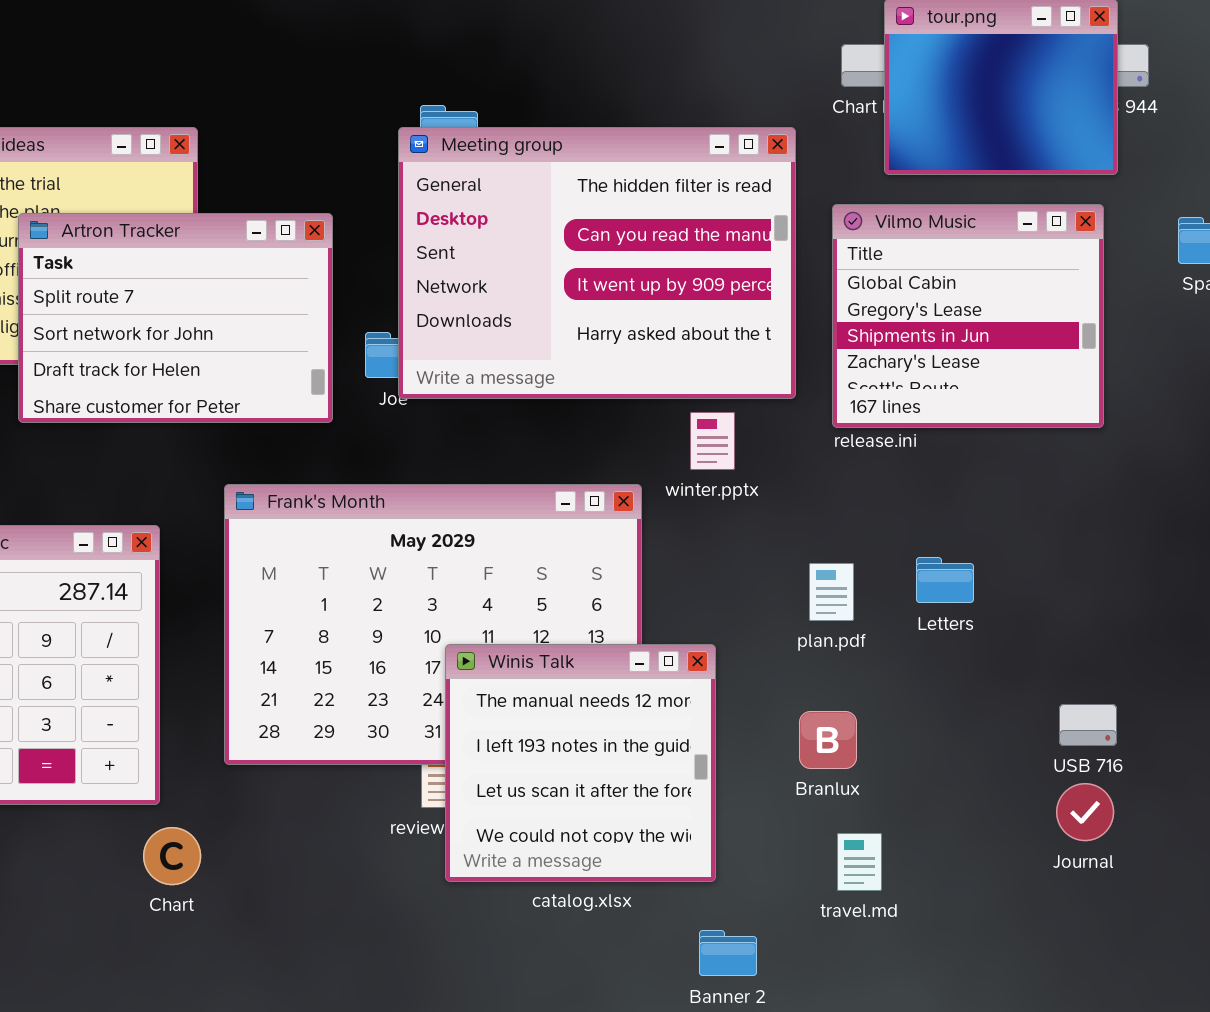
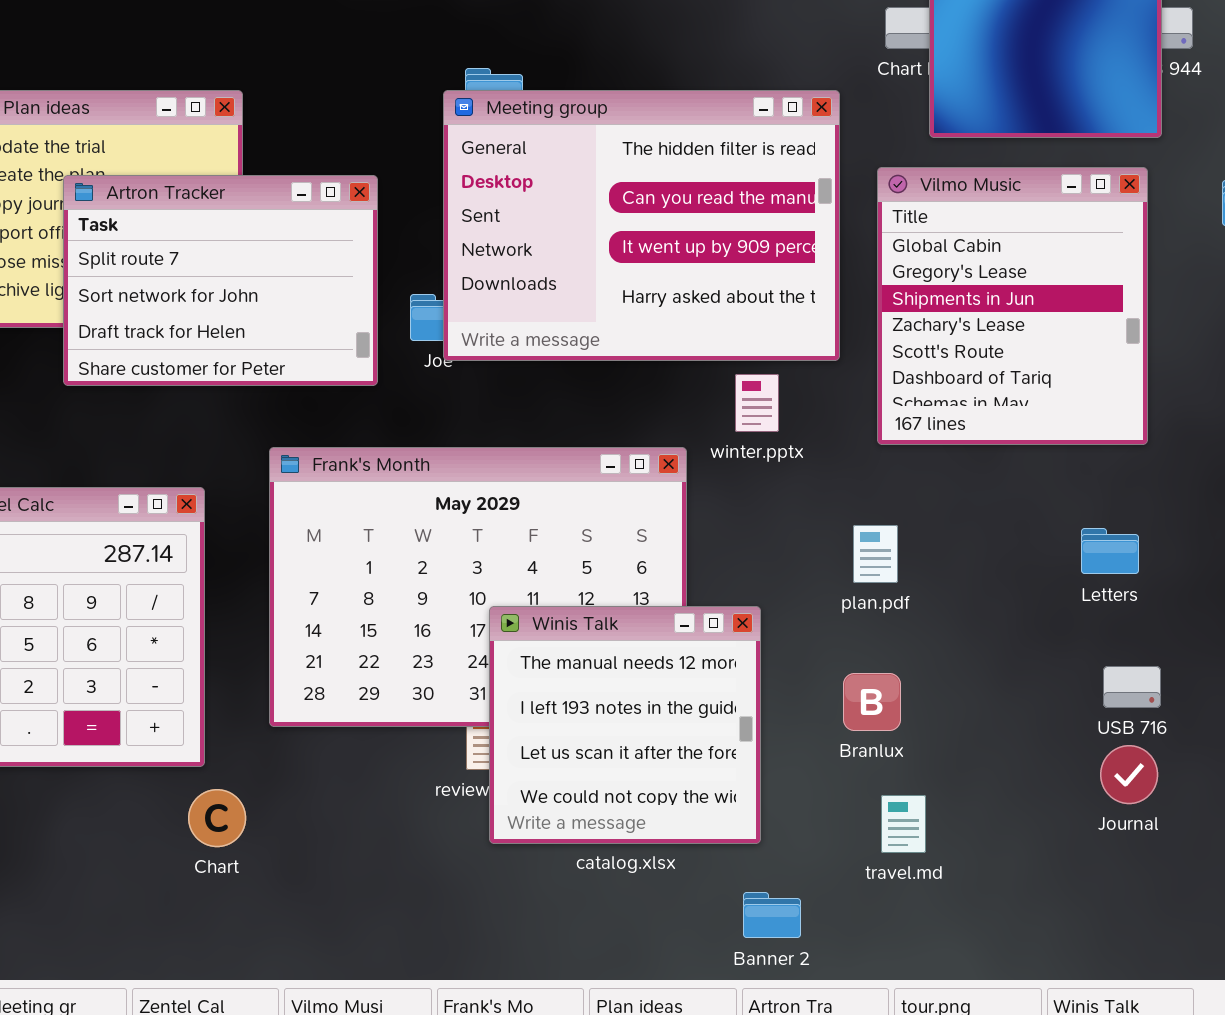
Vilmo Music: [832,204,1104,428] -> [877,167,1148,445], resized
Letters: [916,557,974,603] -> [1081,528,1139,574], moved

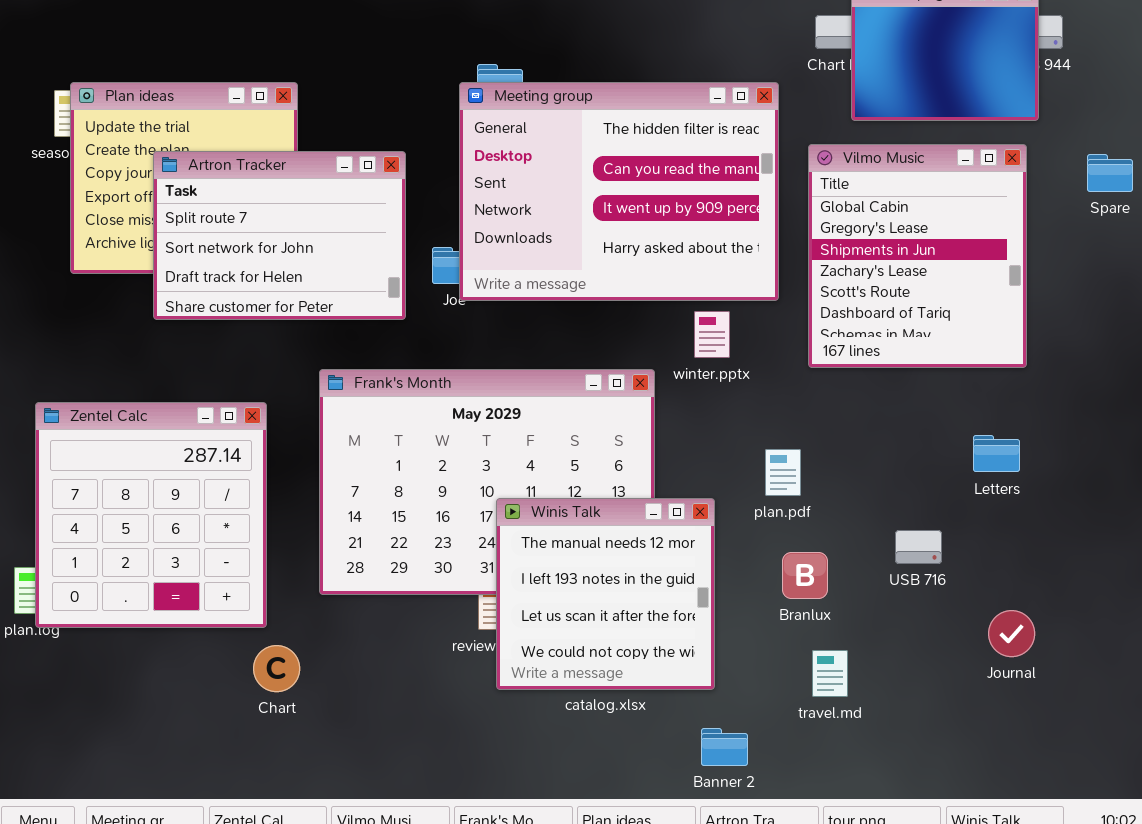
plan.pdf: [853,525,898,583] -> [765,449,801,496], moved
USB 716: [1103,666,1161,708] -> [895,530,942,564], moved

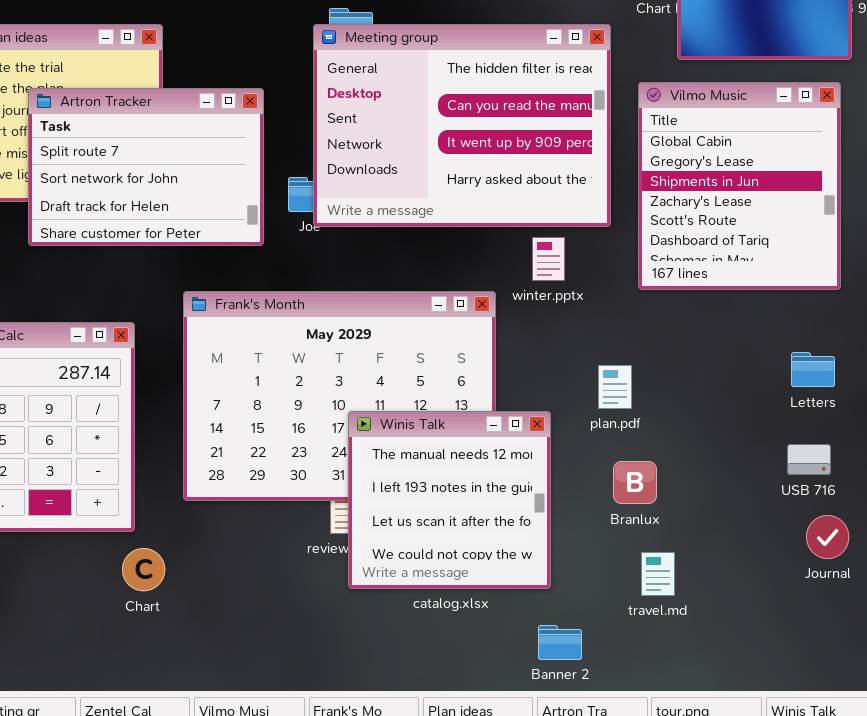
USB 716: [895,530,942,564] -> [787,444,831,475], moved

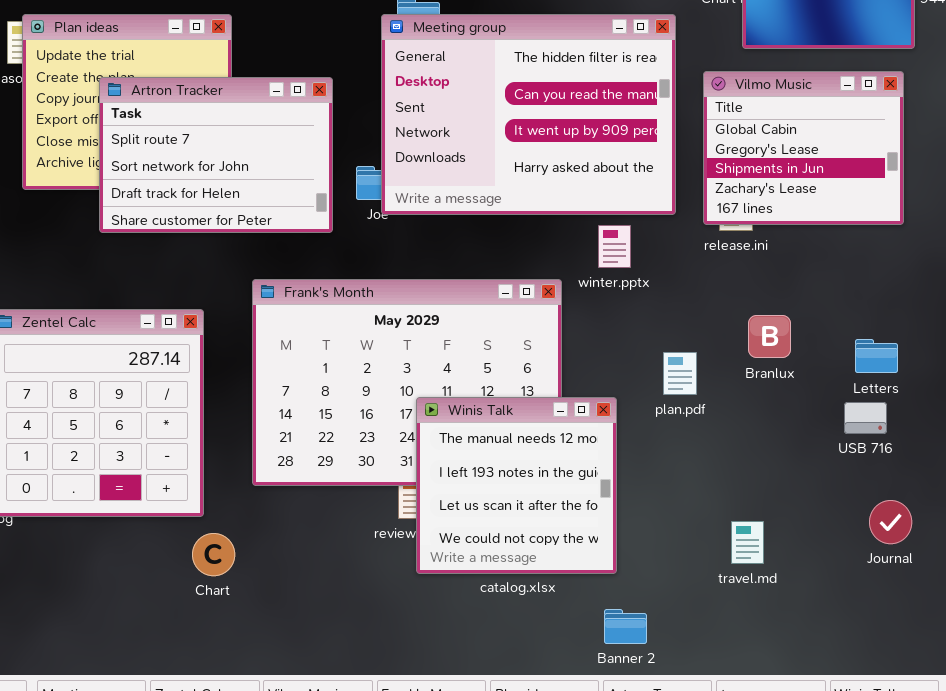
Vilmo Music: [638,82,841,290] -> [703,71,904,225], resized
USB 716: [787,444,831,475] -> [844,402,887,434], moved
Branlux: [613,461,657,504] -> [748,315,791,358], moved
travel.md: [641,552,675,596] -> [731,521,764,564], moved

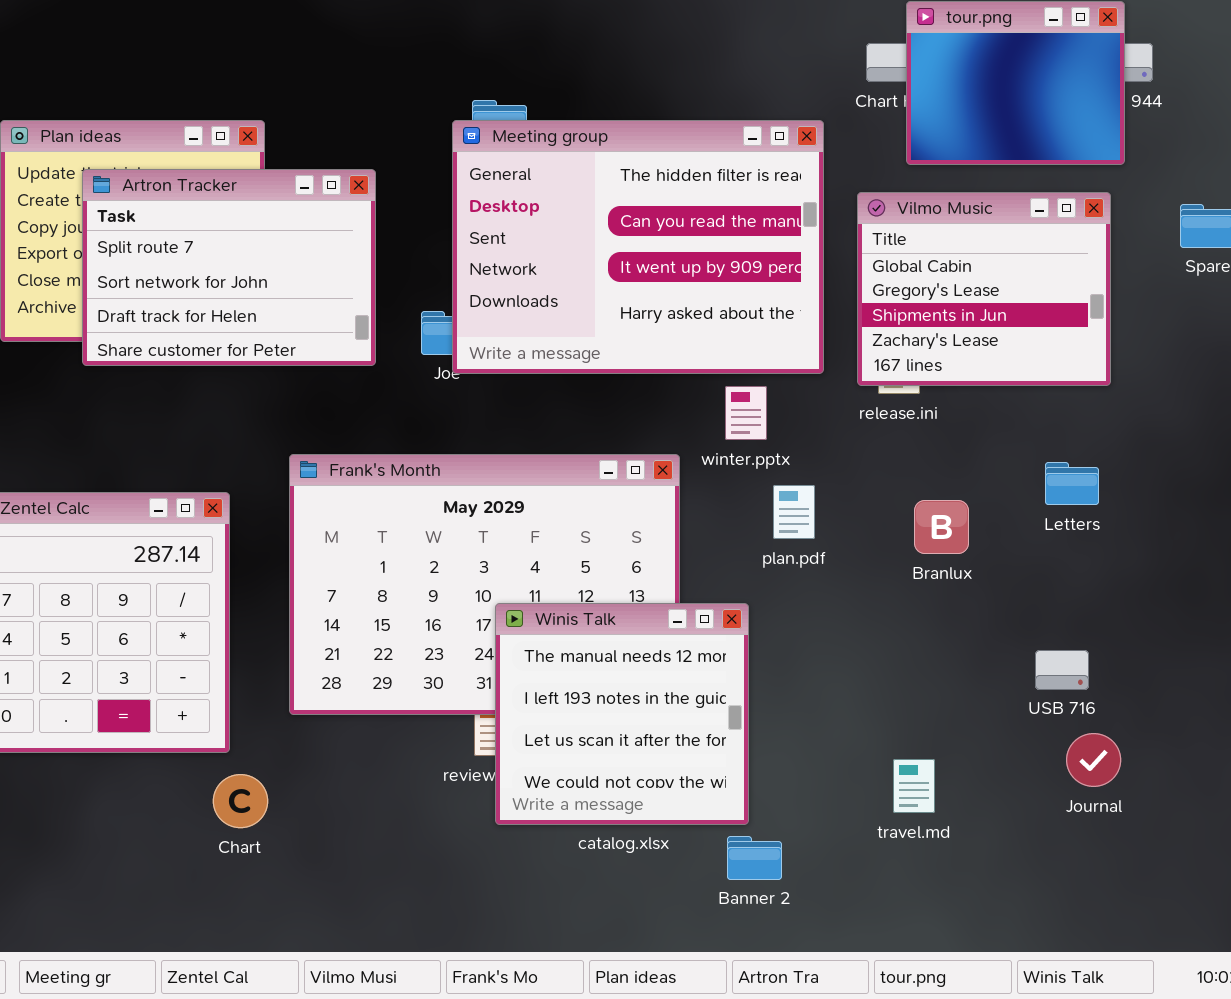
Artron Tracker: [99,77,333,233] -> [82,169,376,366], moved
Letters: [855,339,898,373] -> [1045,462,1099,505], moved
plan.pdf: [663,352,697,395] -> [773,485,815,539], moved
USB 716: [844,402,887,434] -> [1035,650,1089,690], moved
Banner 2: [604,609,647,644] -> [727,836,782,880], moved

